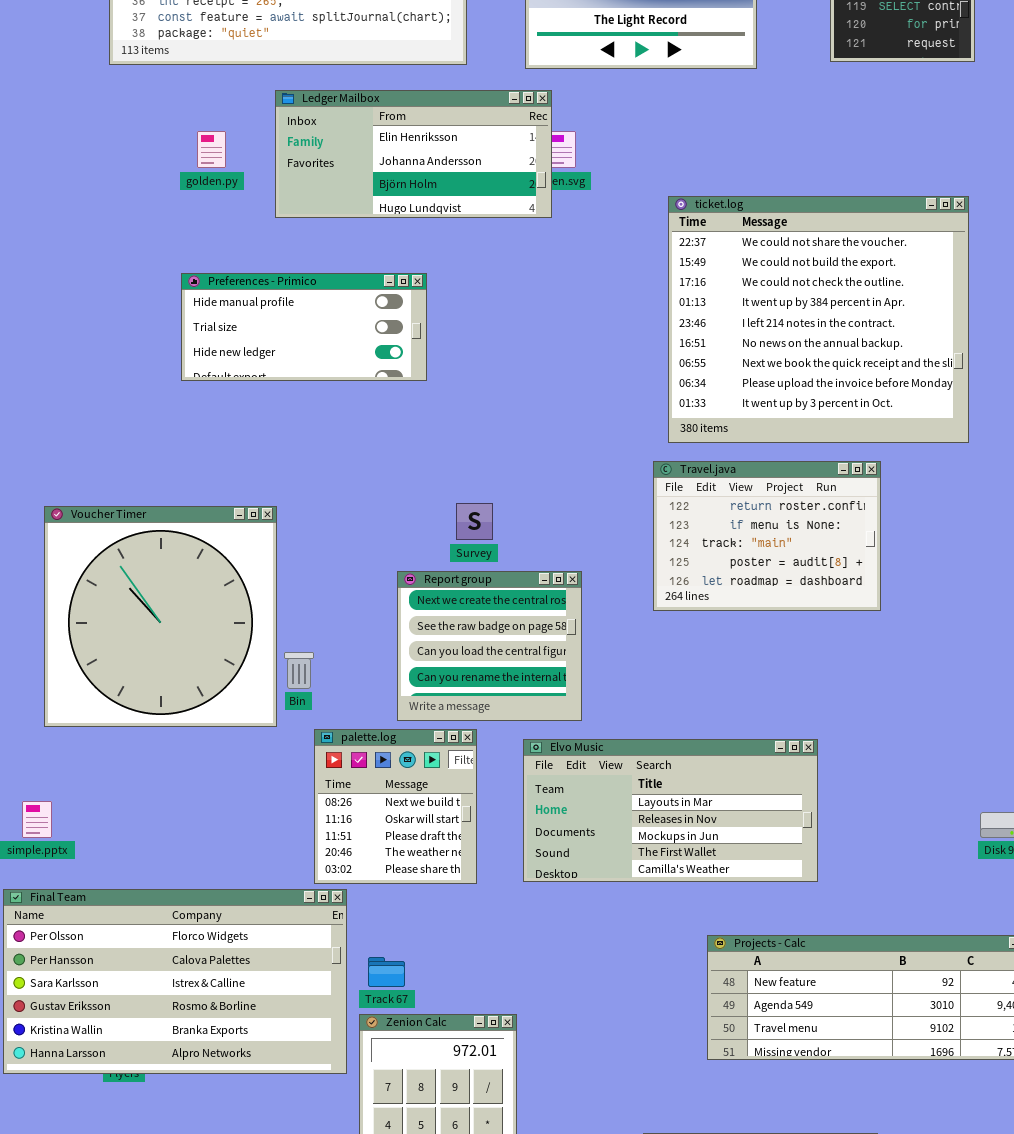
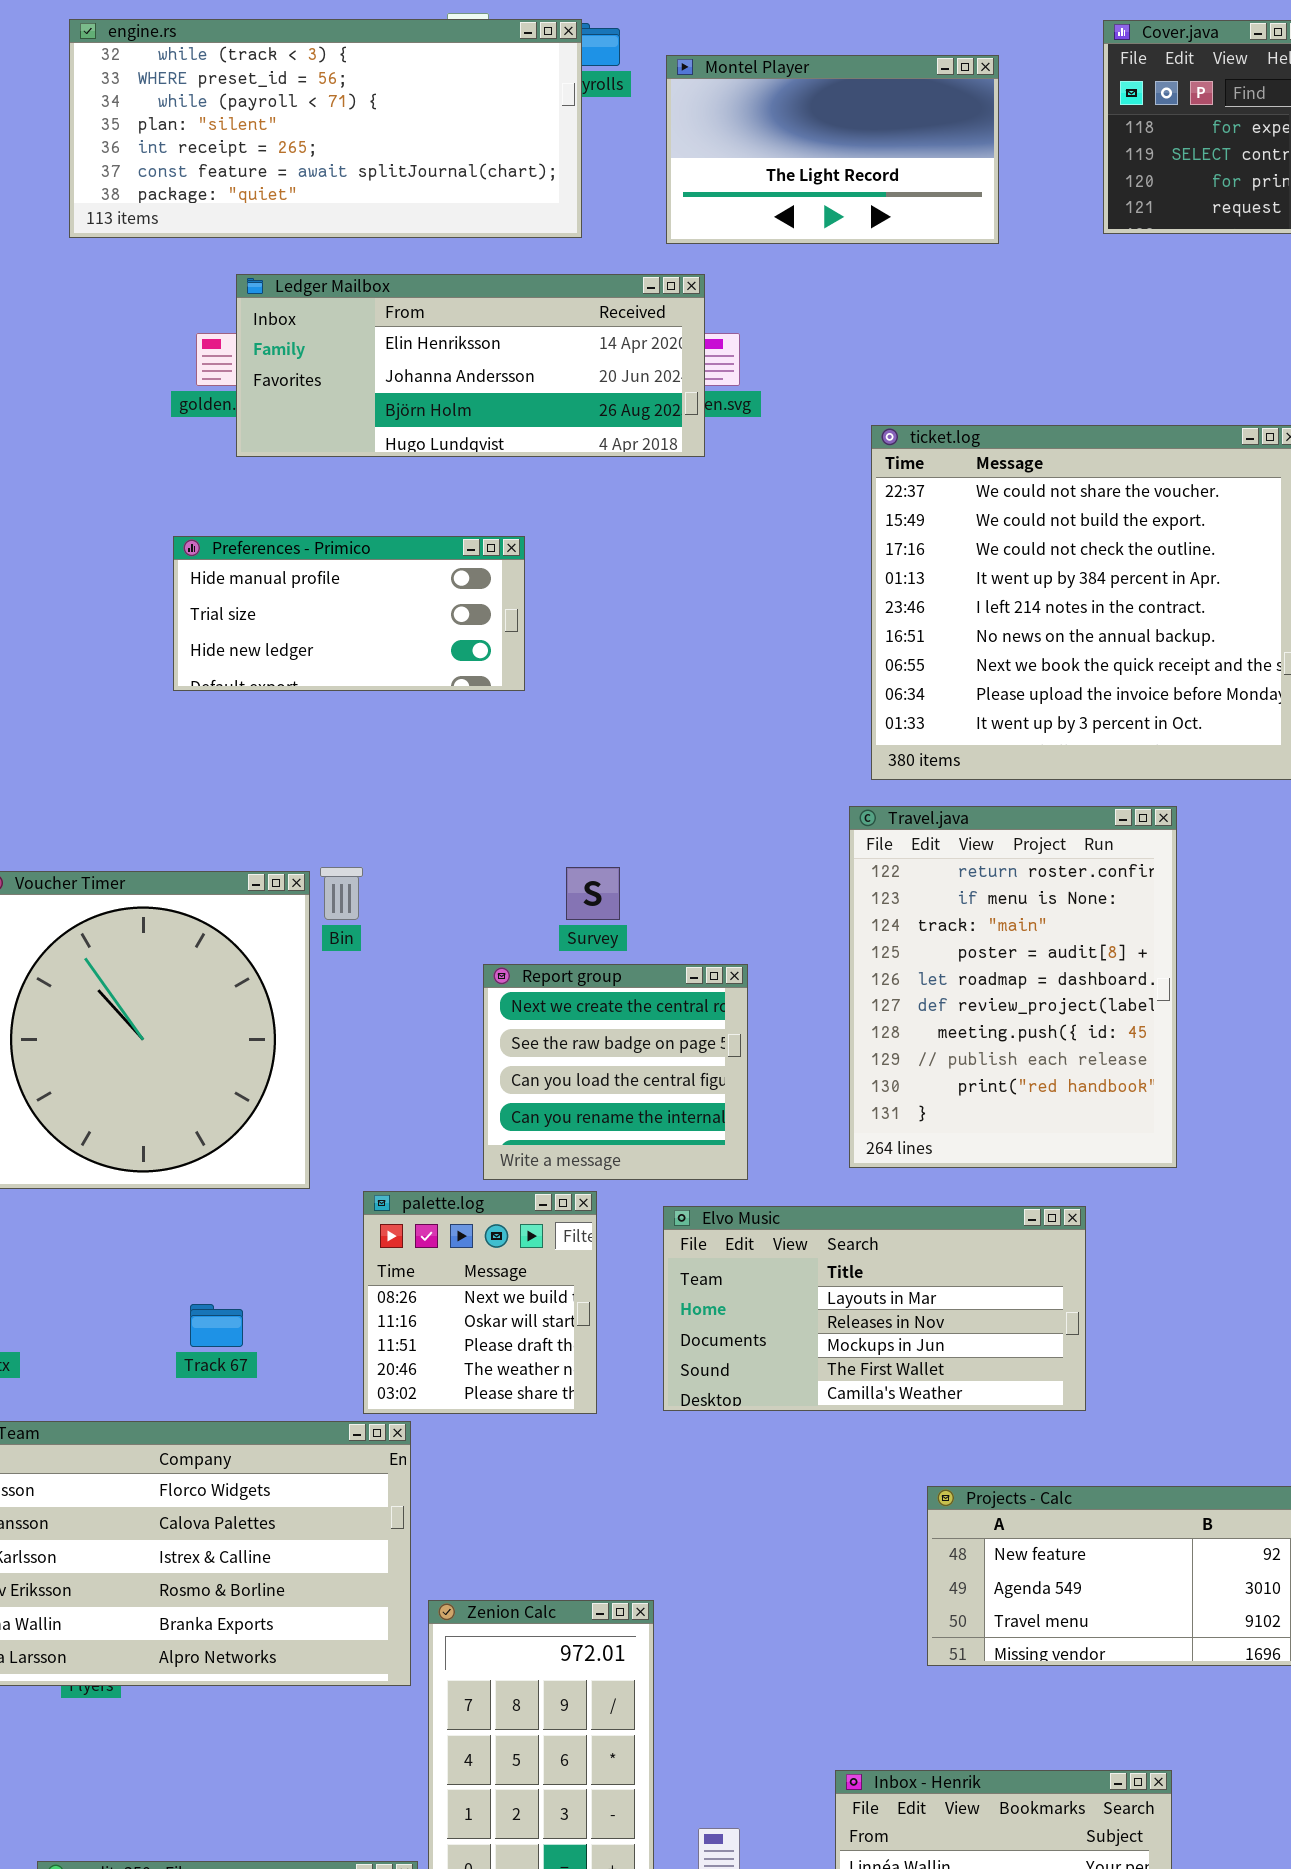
Ledger Mailbox: [275,90,552,218] -> [236,274,705,457], resized
Travel.java: [653,461,881,611] -> [849,806,1177,1168], resized
Bin: [284,652,314,689] -> [320,867,363,920], moved
Track 67: [368,957,405,987] -> [190,1304,243,1347], moved

